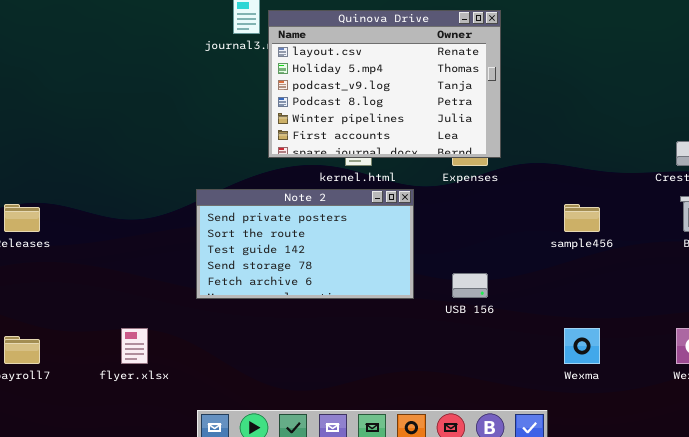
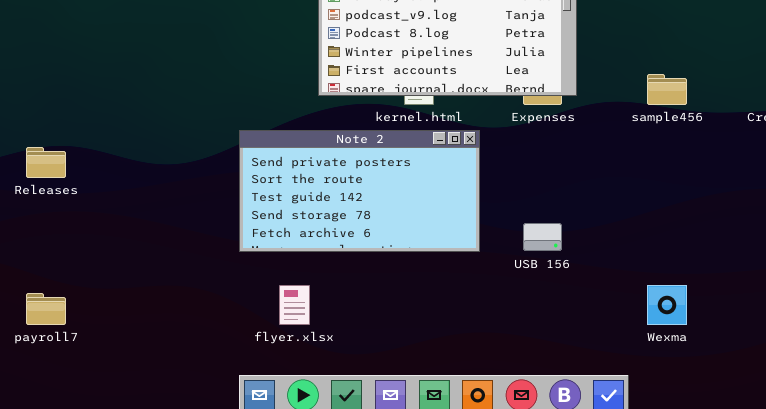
sample456: [564,204,600,232] -> [647,74,687,105], moved
flyer.xlsx: [121,328,148,364] -> [279,285,310,325], moved

